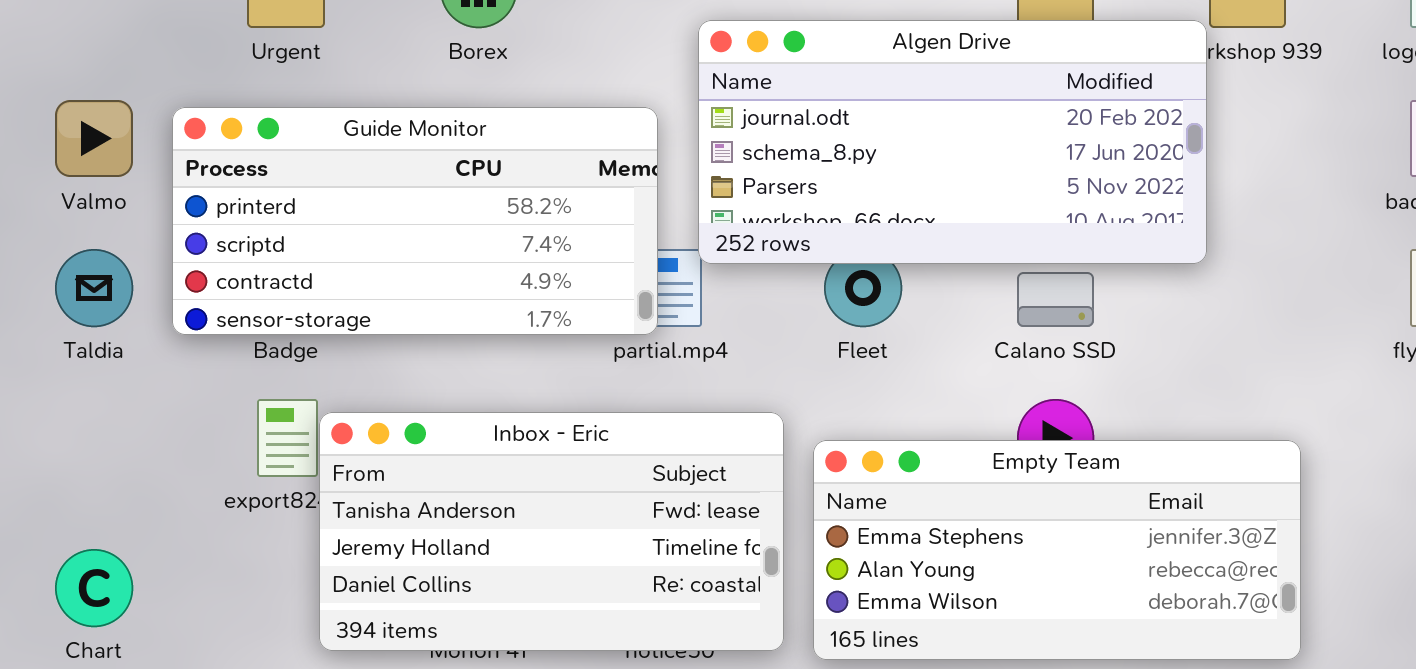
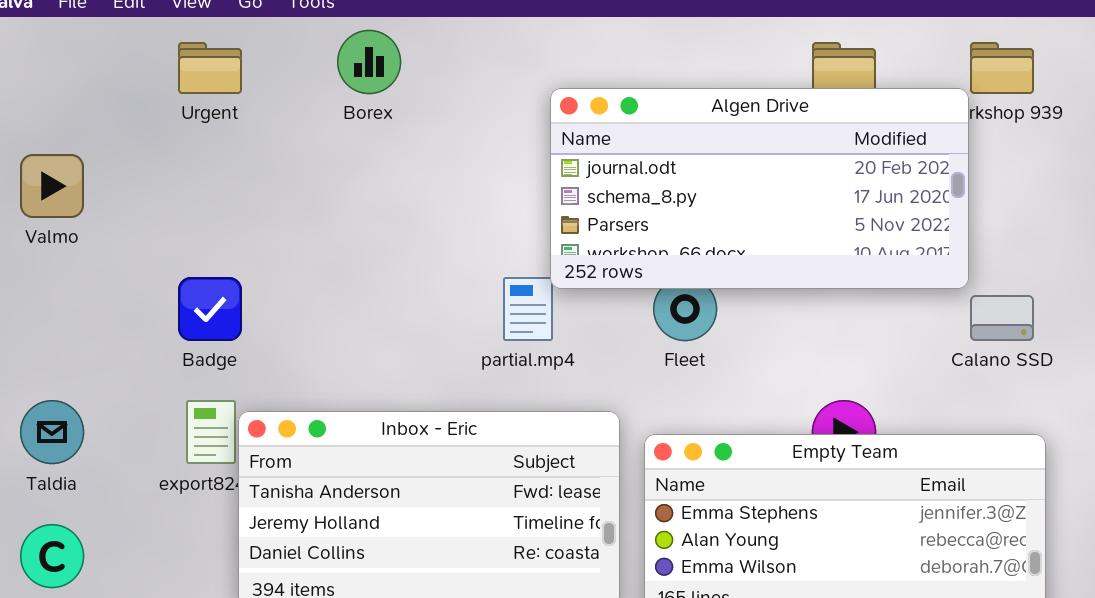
Guide Monitor: [172,107,658,335] -> none, closed
Taldia: [55,249,133,327] -> [20,400,84,464], moved
Calano SSD: [1017,272,1094,327] -> [970,295,1034,341], moved

